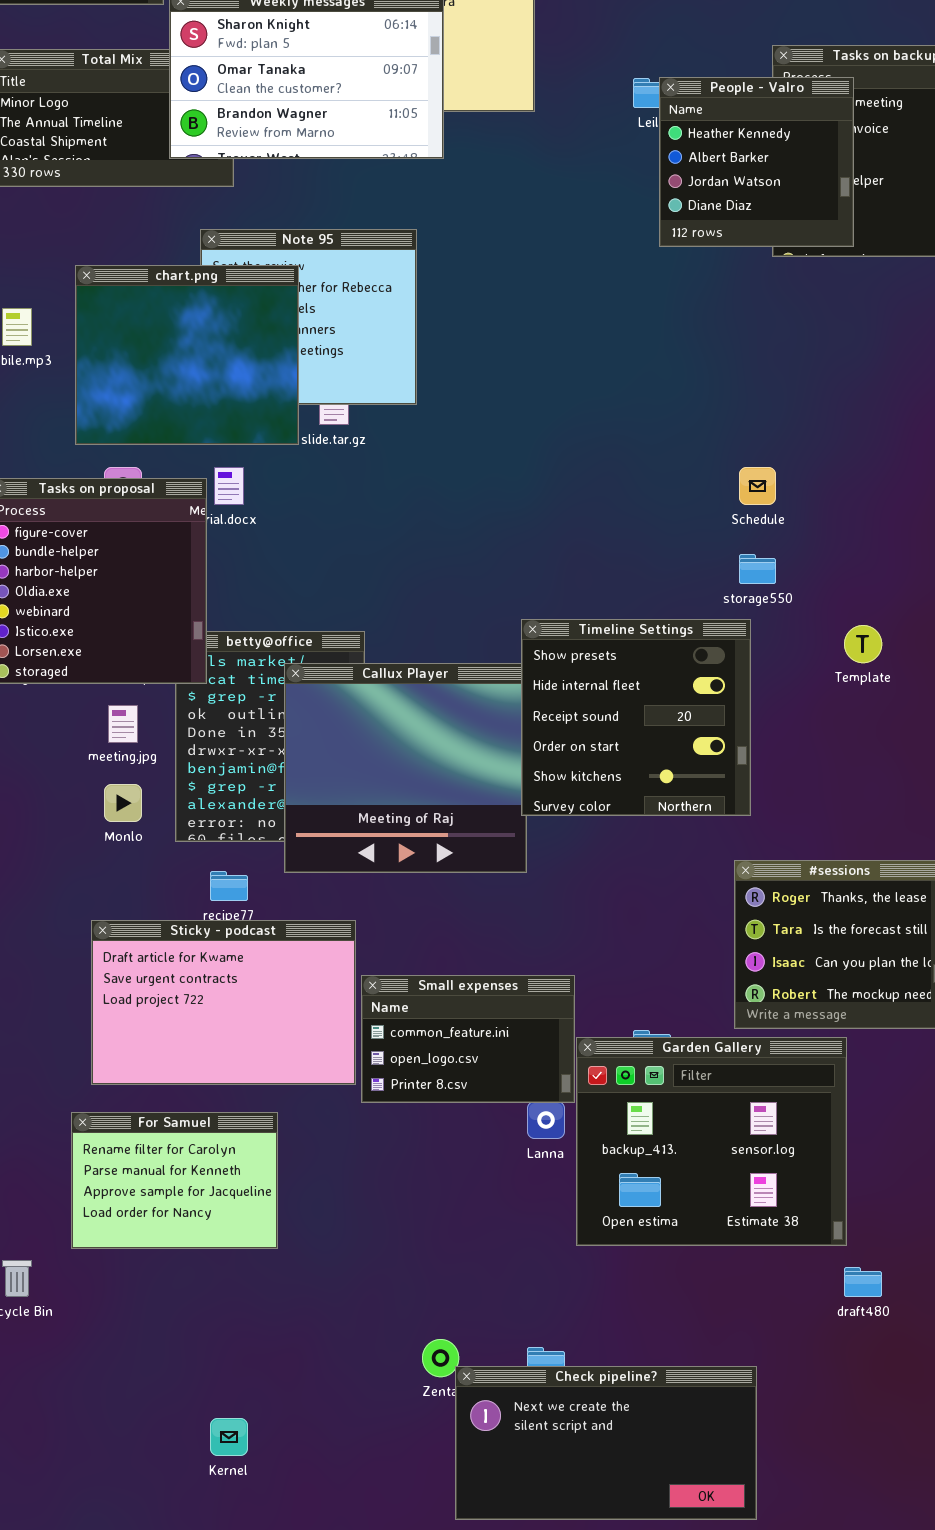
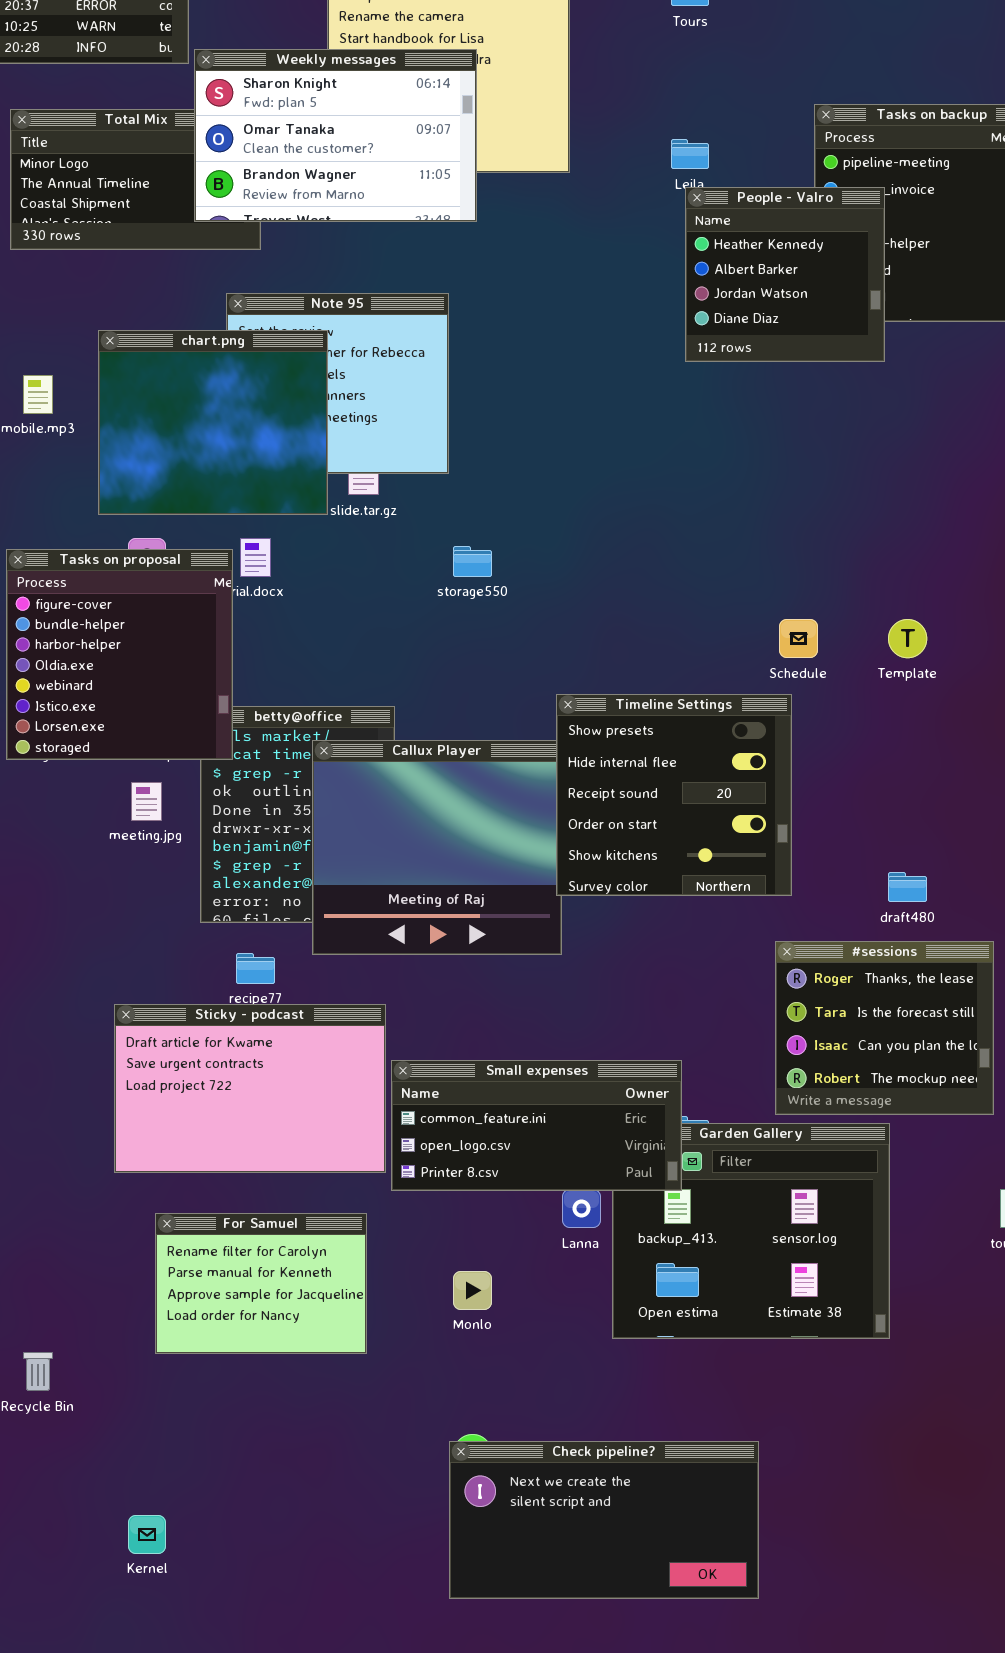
People - Valro: [659,77,854,247] -> [685,187,885,362], moved
Schedule: [739,467,776,505] -> [779,619,818,658], moved
storage550: [739,554,776,584] -> [453,546,492,577], moved
Template: [844,625,882,663] -> [888,619,927,658], moved
Monlo: [104,784,142,822] -> [453,1271,492,1310], moved
Small expenses: [361,975,575,1103] -> [391,1060,682,1191], resized
For Samuel: [71,1112,278,1249] -> [155,1213,367,1354], moved
draft480: [844,1267,882,1297] -> [888,872,927,902], moved
Check pipeline?: [455,1366,757,1520] -> [449,1441,759,1599], moved
Kernel: [210,1418,248,1456] -> [128,1515,166,1554], moved

